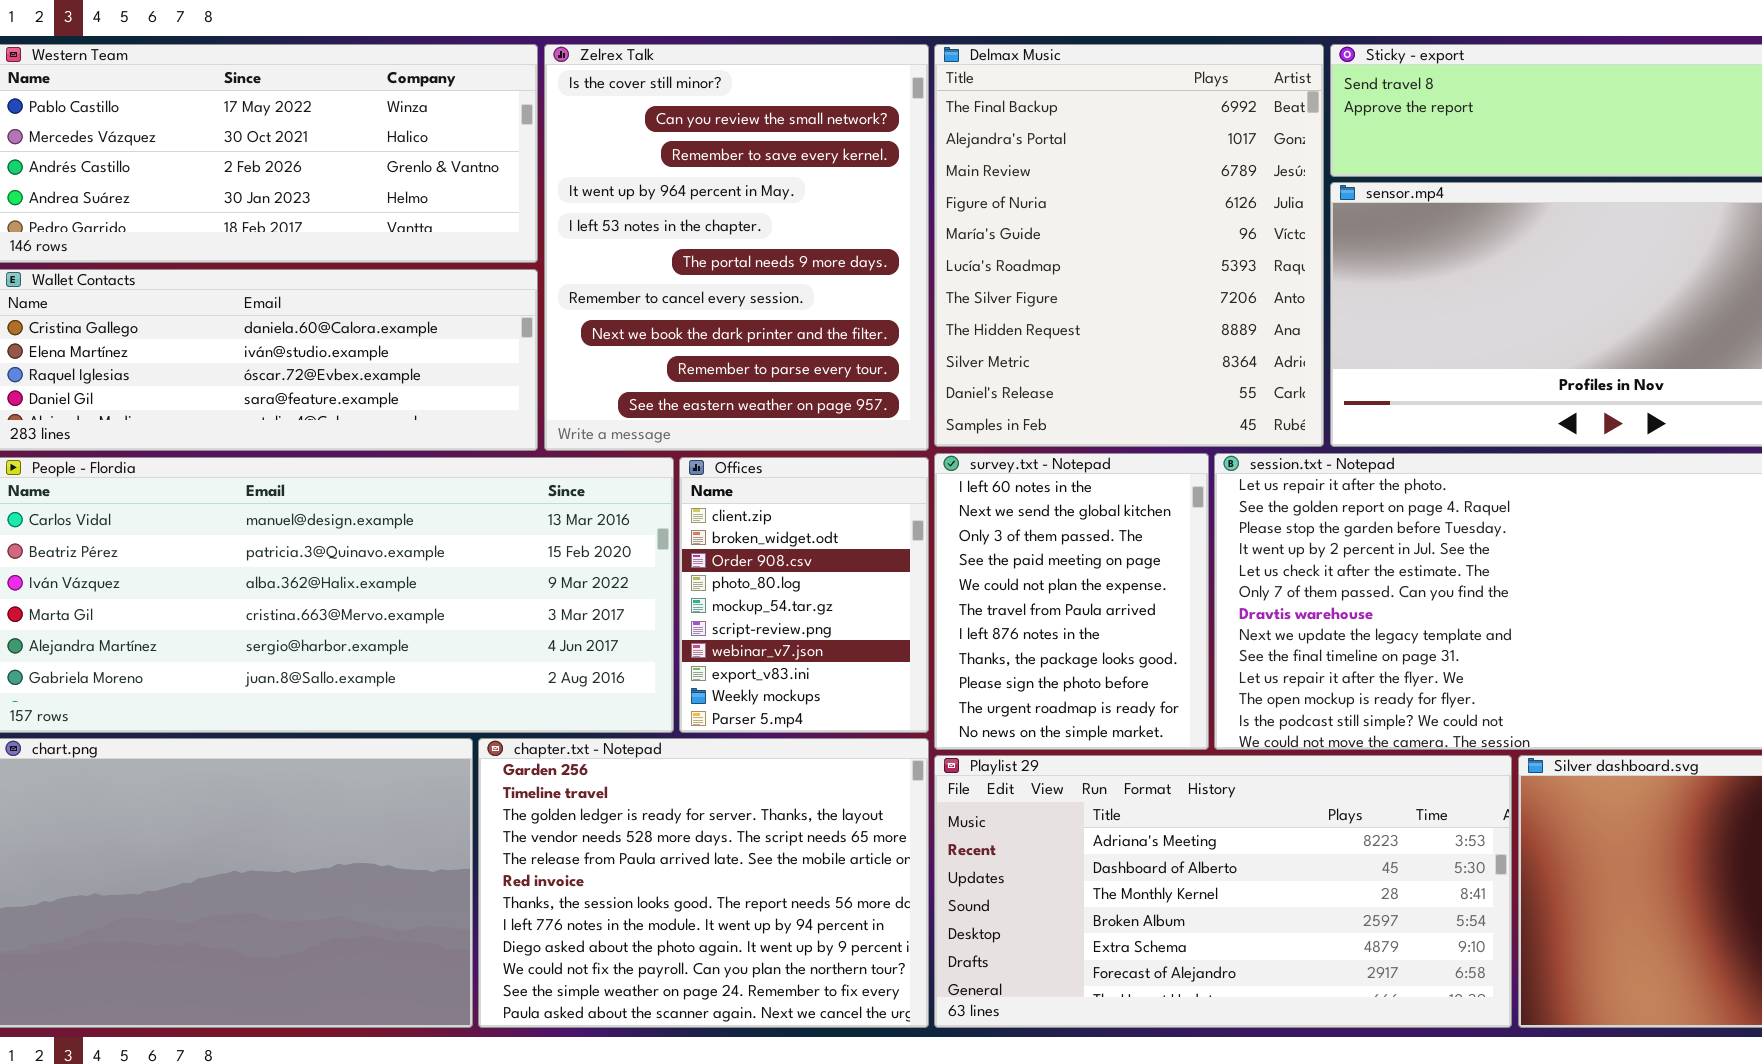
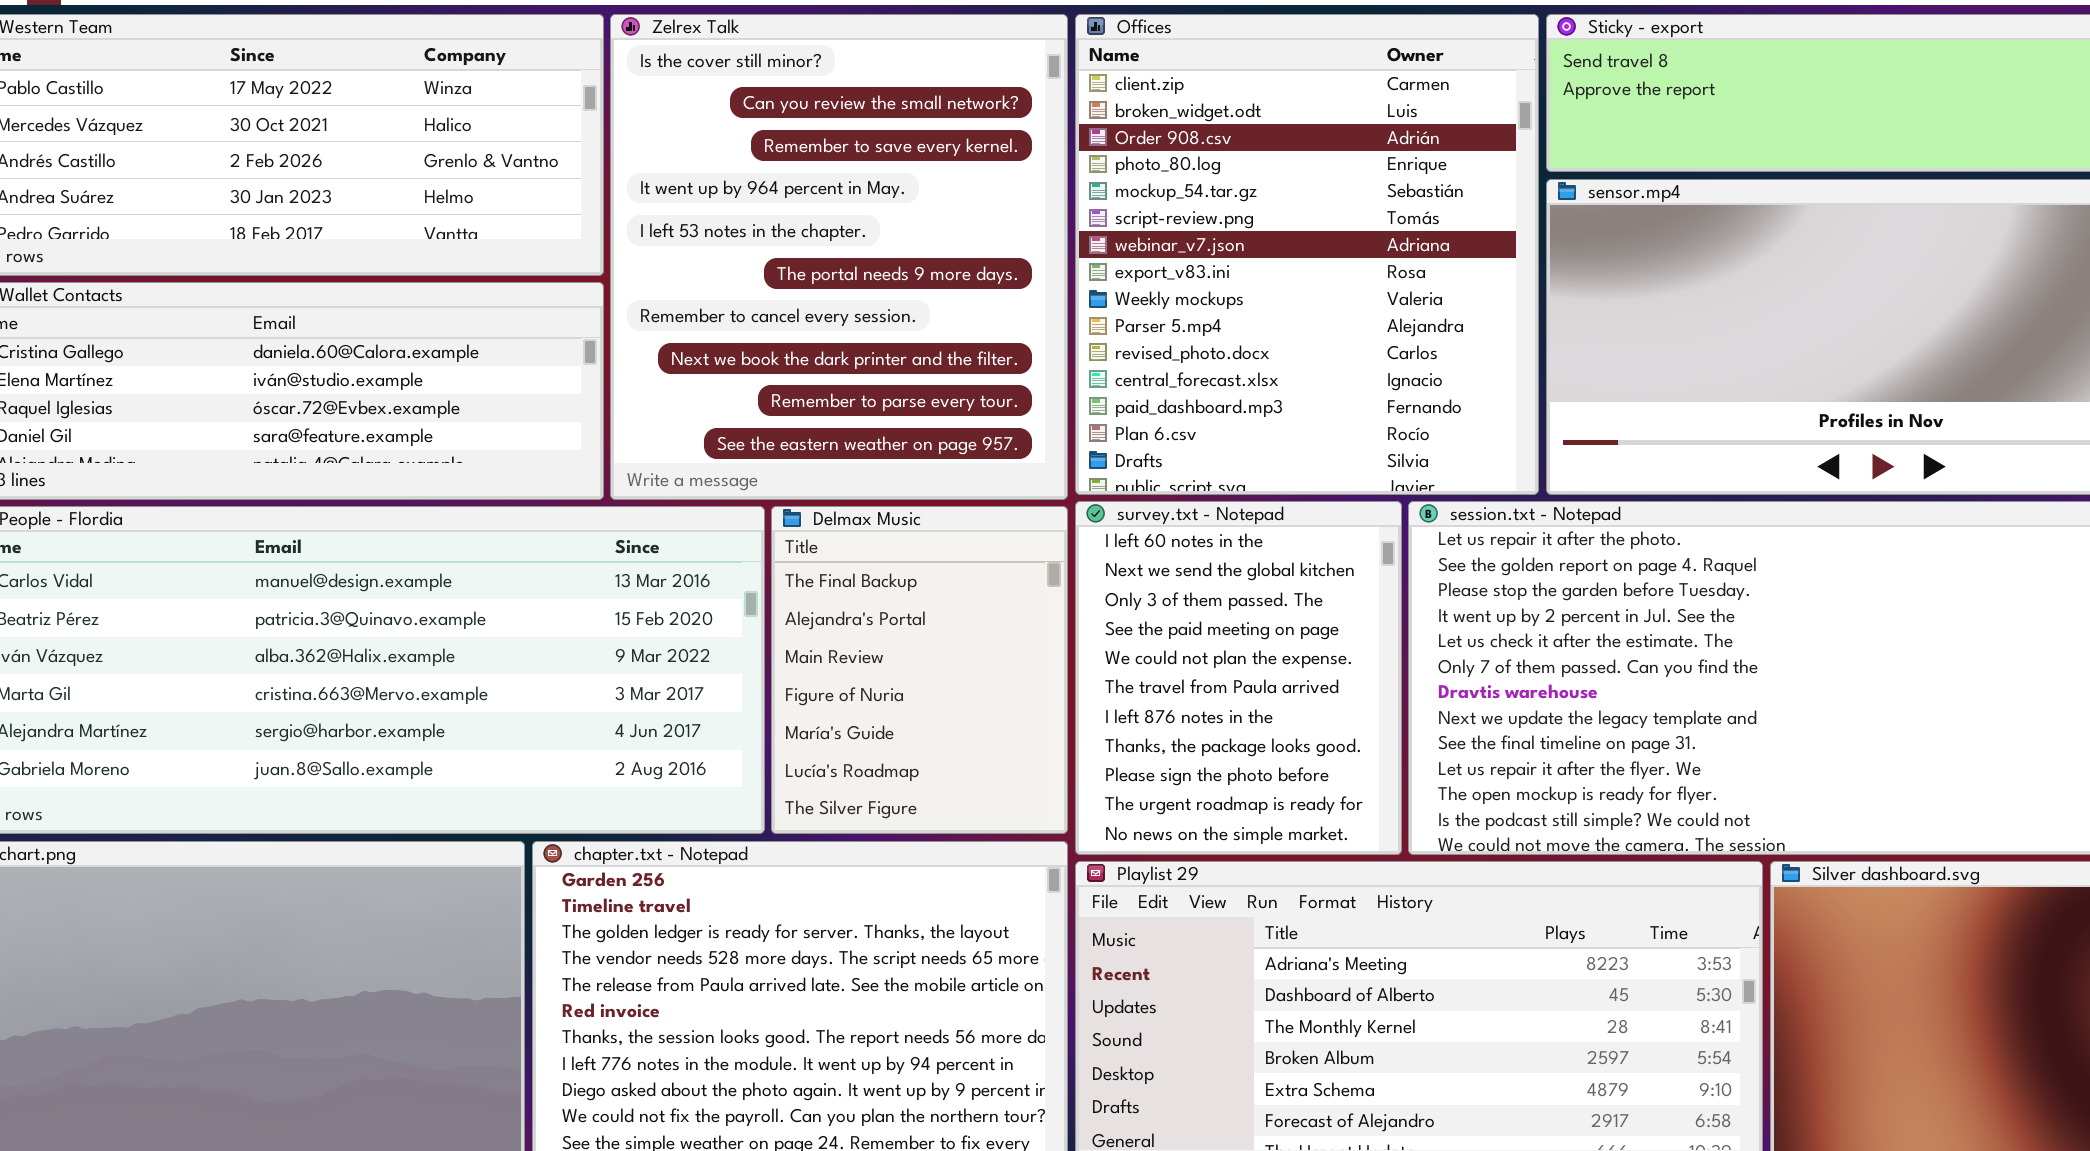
Delmax Music: [934,44,1324,447] -> [771,506,1068,834], moved, resized
Offices: [679,457,929,733] -> [1075,14,1539,495], moved, resized

